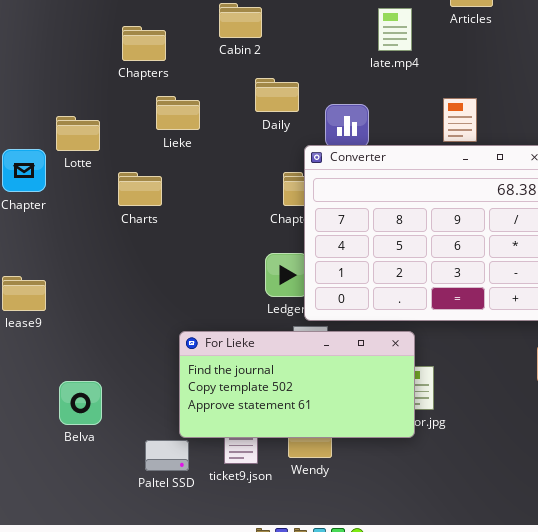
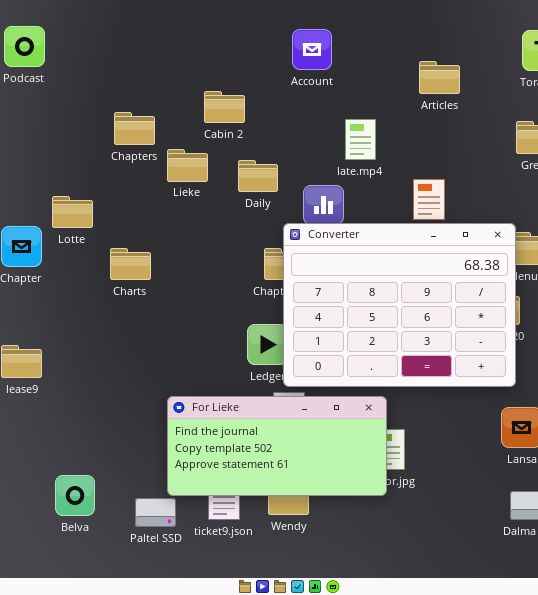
late.mp4: [378,8,412,51] -> [345,119,376,160], moved
Lieke: [156,96,200,130] -> [167,149,208,182], moved
Belva: [59,381,102,425] -> [55,475,95,516], moved

